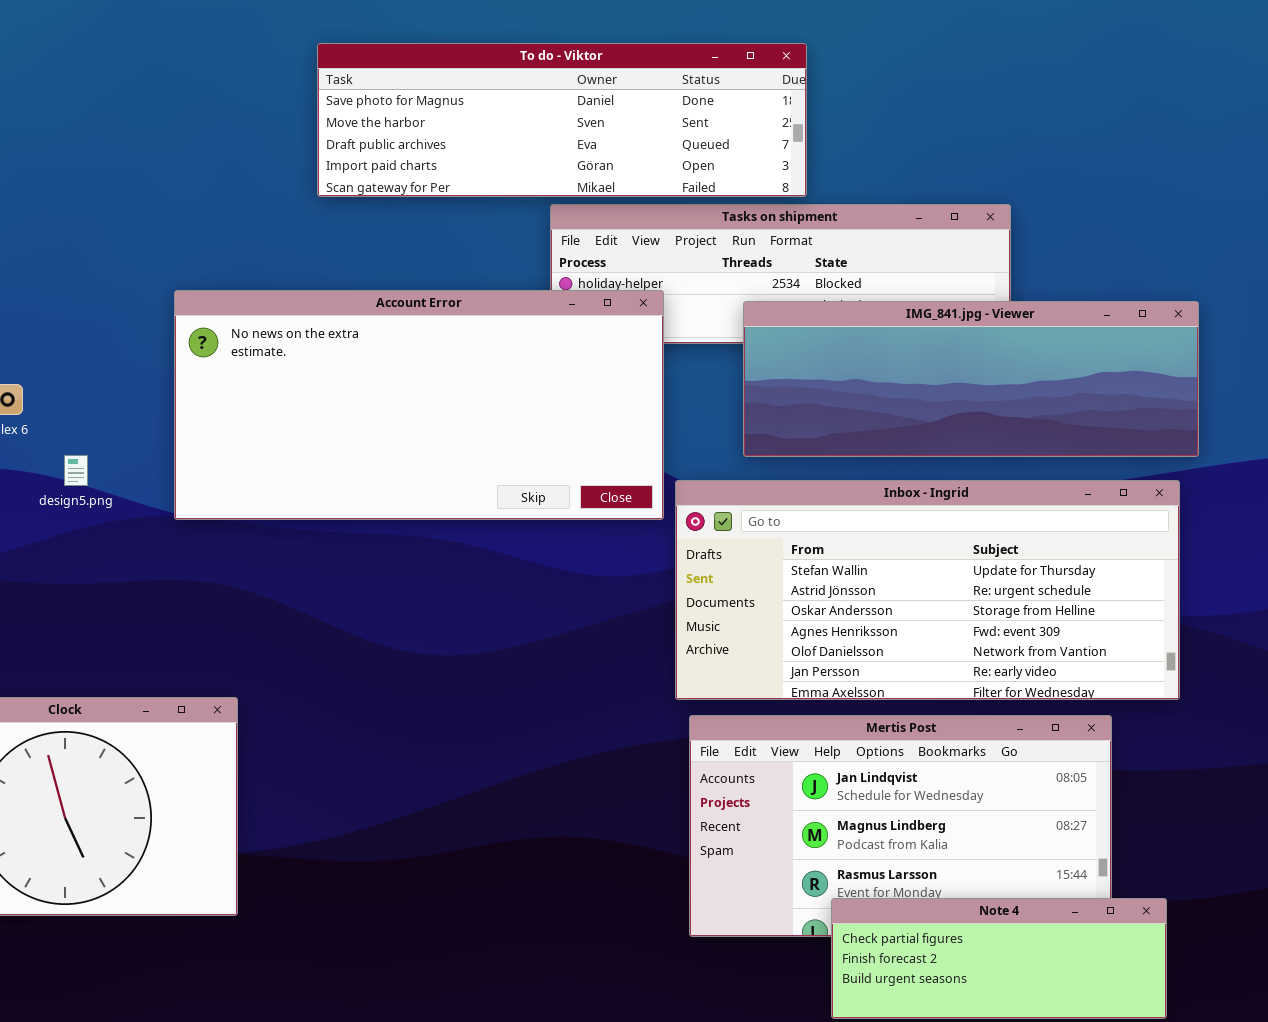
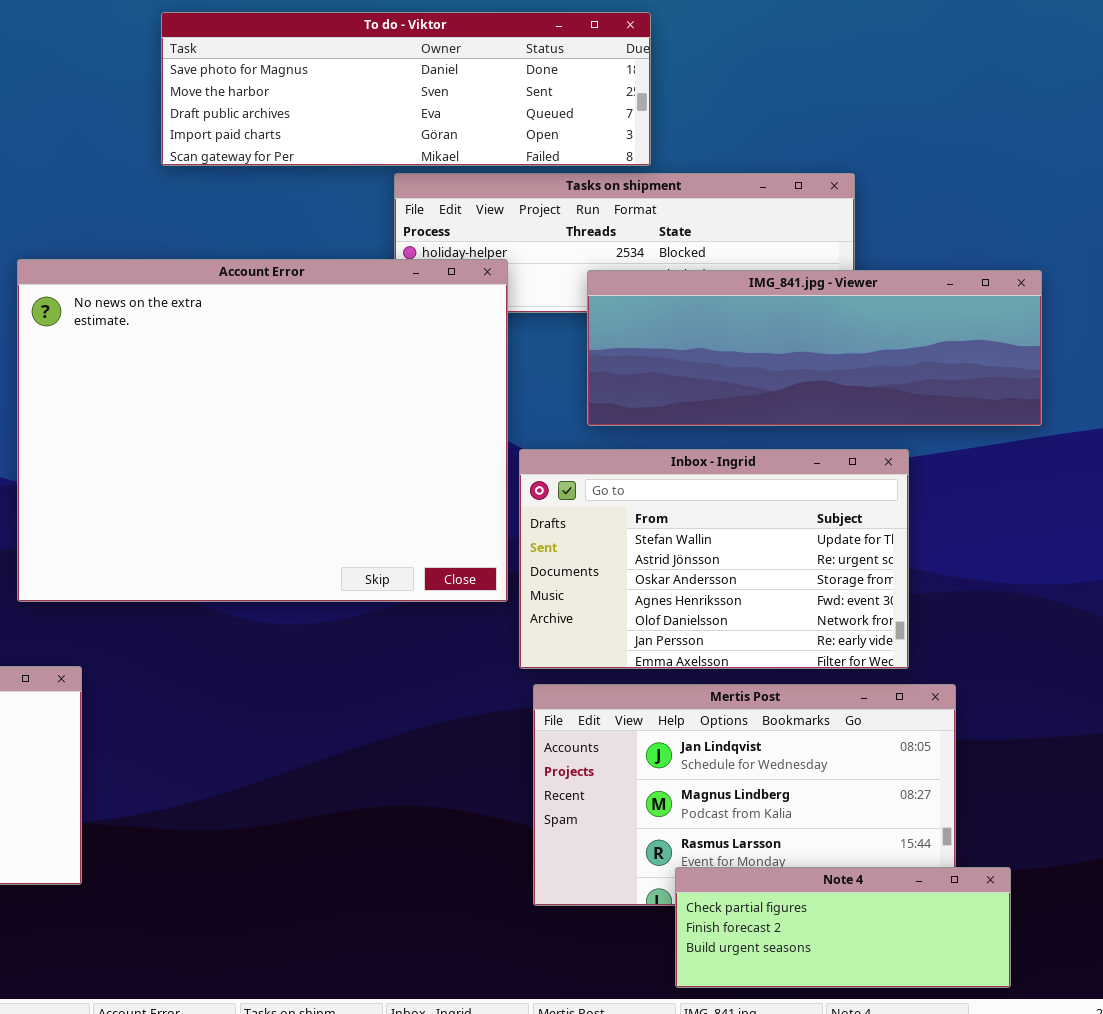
Account Error: [174,290,664,520] -> [17,259,508,602], resized
Inbox - Ingrid: [675,480,1180,700] -> [519,449,909,669], resized

